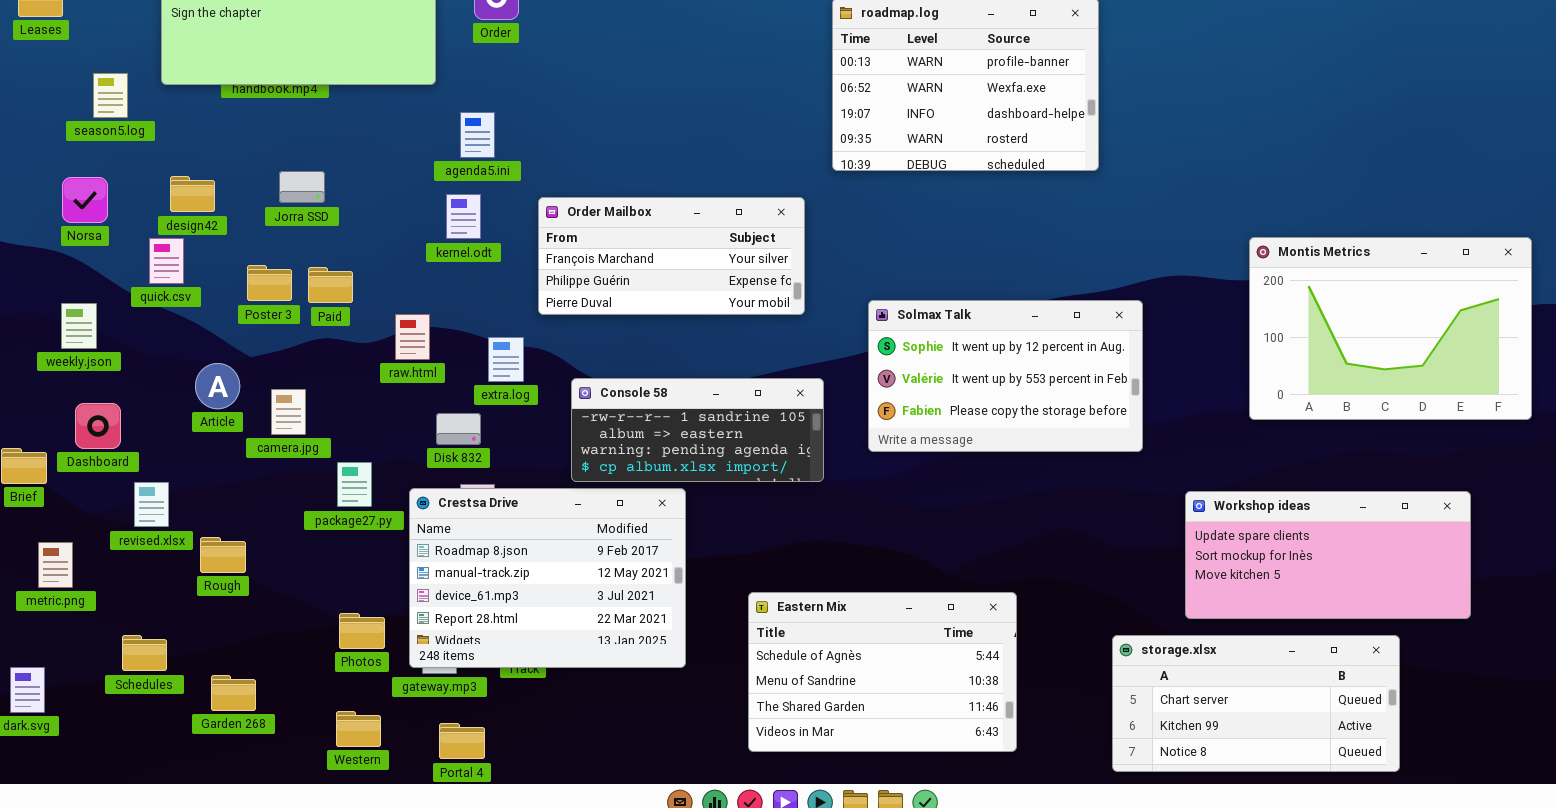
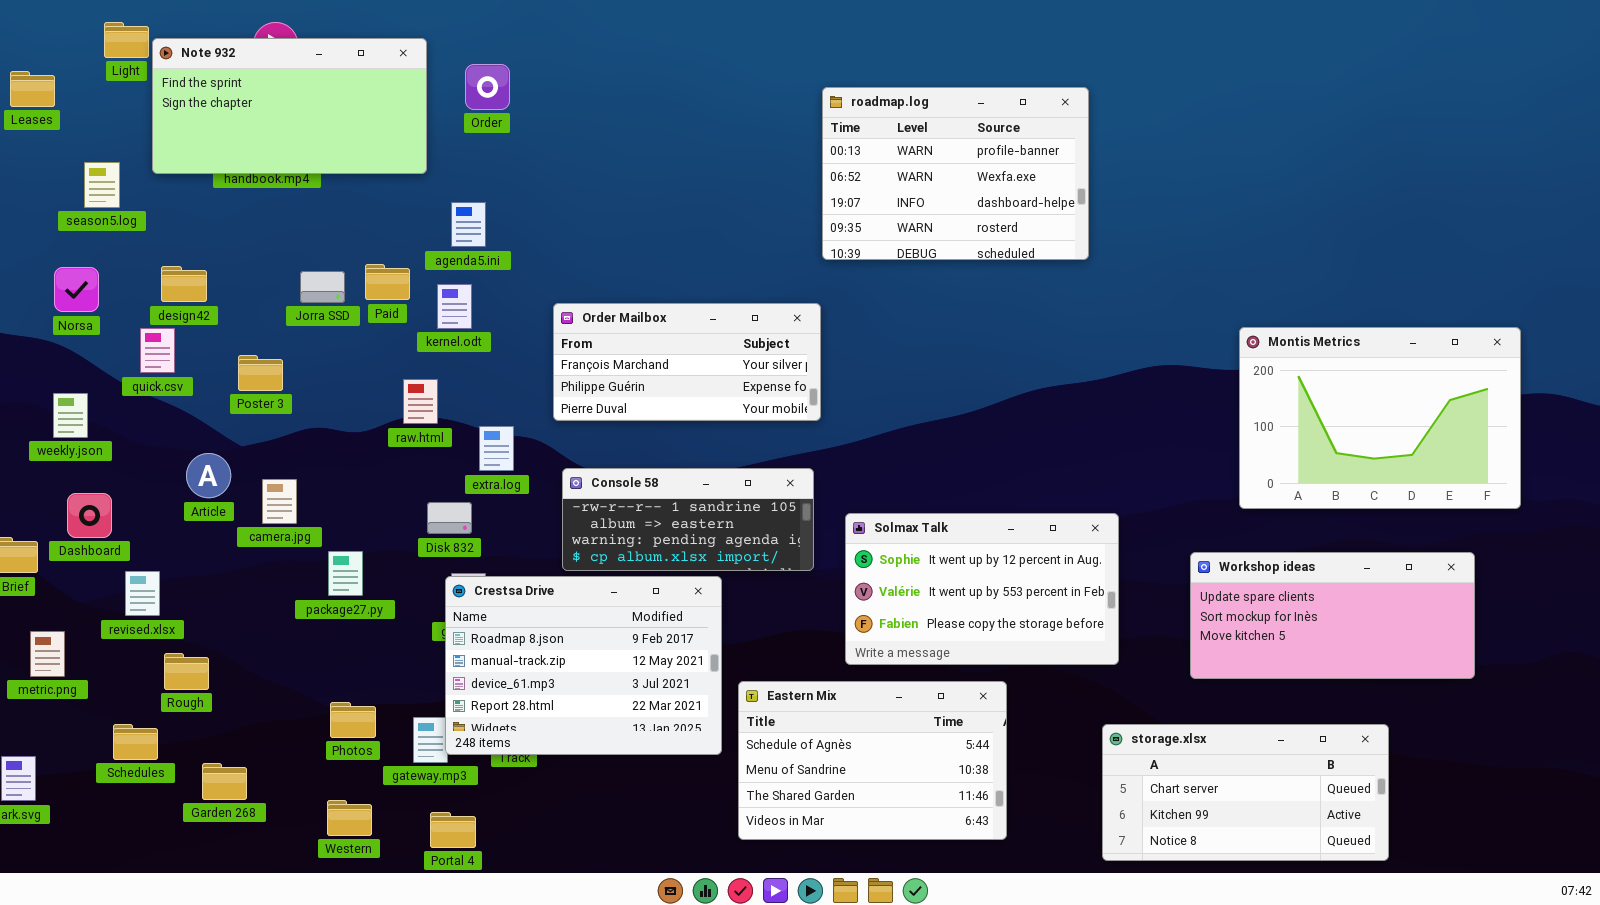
Jorra SSD: [279,171,325,203] -> [300,271,345,303], moved
Order Mailbox: [538,197,805,315] -> [553,303,821,421], moved
Paid: [308,267,353,303] -> [365,264,410,300], moved
Solmax Talk: [868,300,1143,452] -> [845,513,1119,665], moved
raw.html: [395,314,430,360] -> [403,379,438,424], moved
Crestsa Drive: [409,488,686,668] -> [445,576,722,755], moved
Workshop ideas: [1185,491,1471,619] -> [1190,552,1475,679], moved
Rough: [200,537,246,573] -> [164,653,209,690], moved

